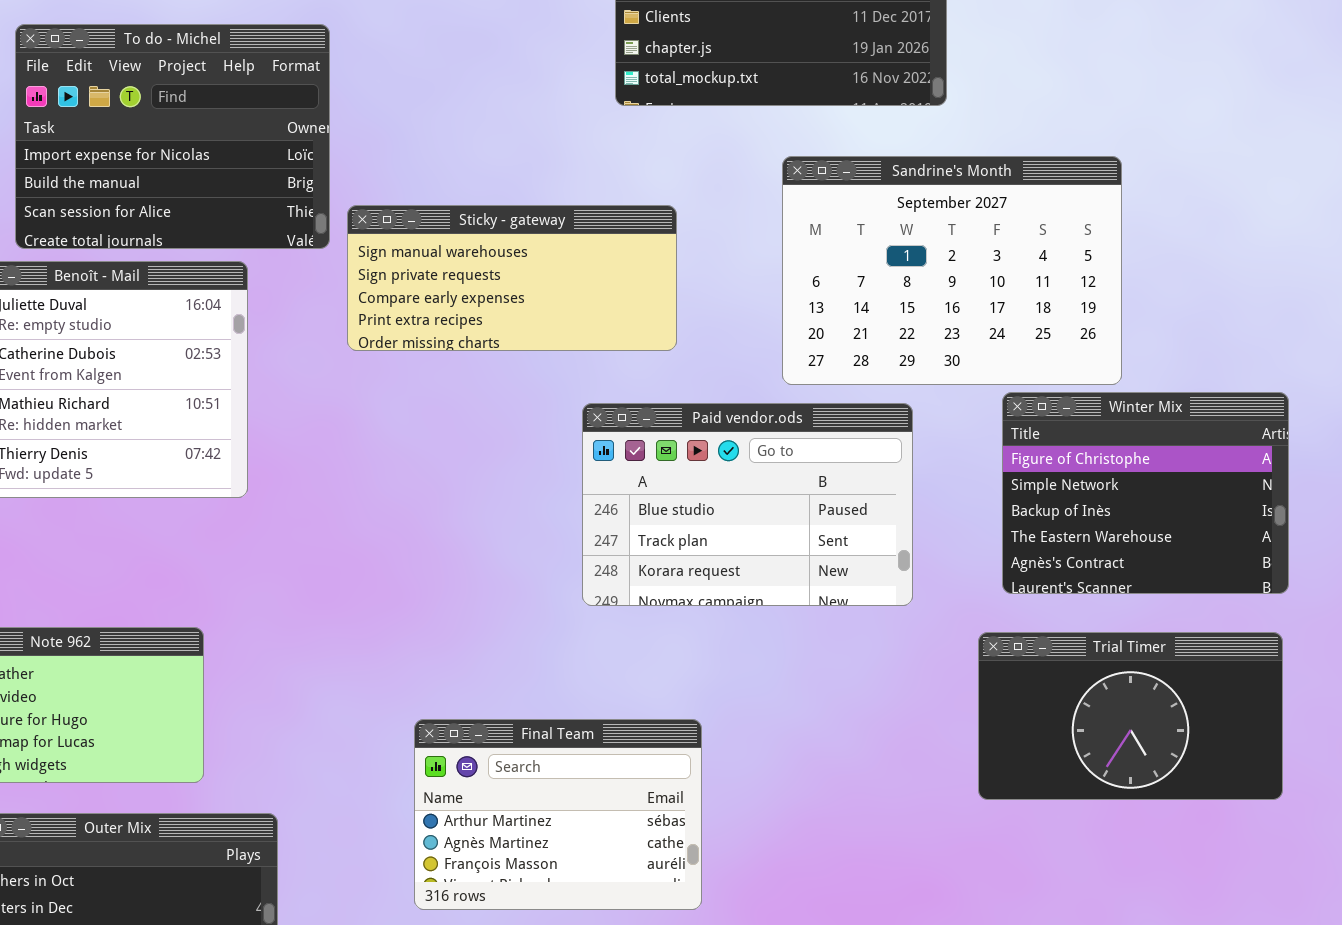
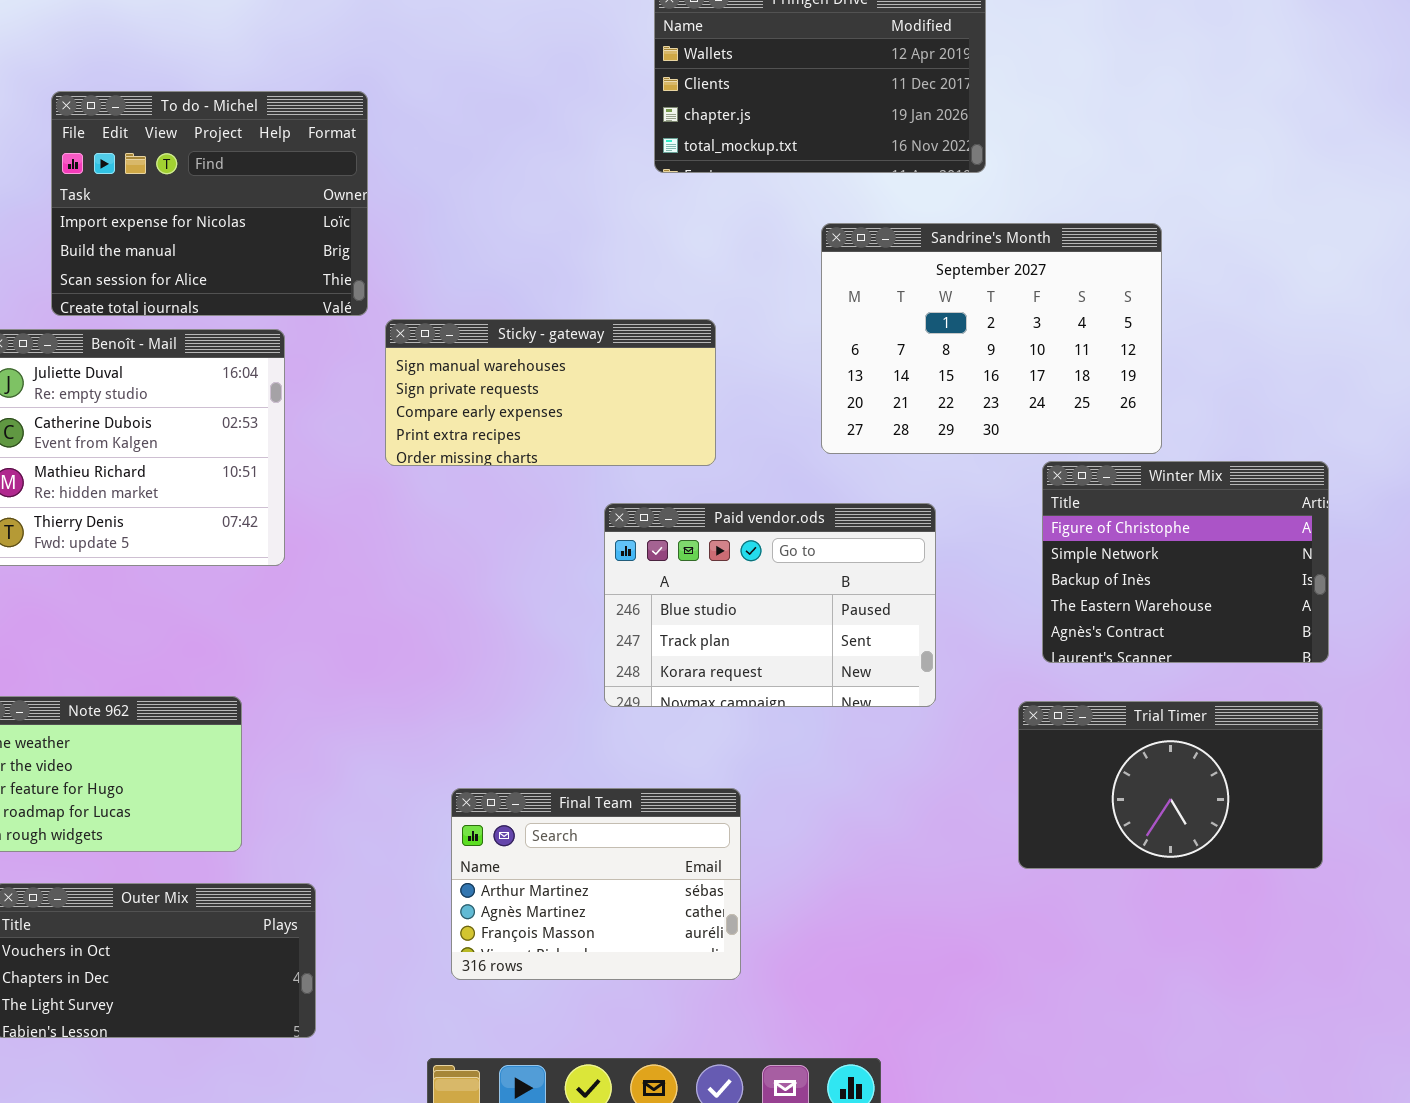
Sticky - gateway: [347,205,677,351] -> [385,319,716,466], moved
Paid vendor.ods: [582,403,913,606] -> [604,503,936,707], moved

